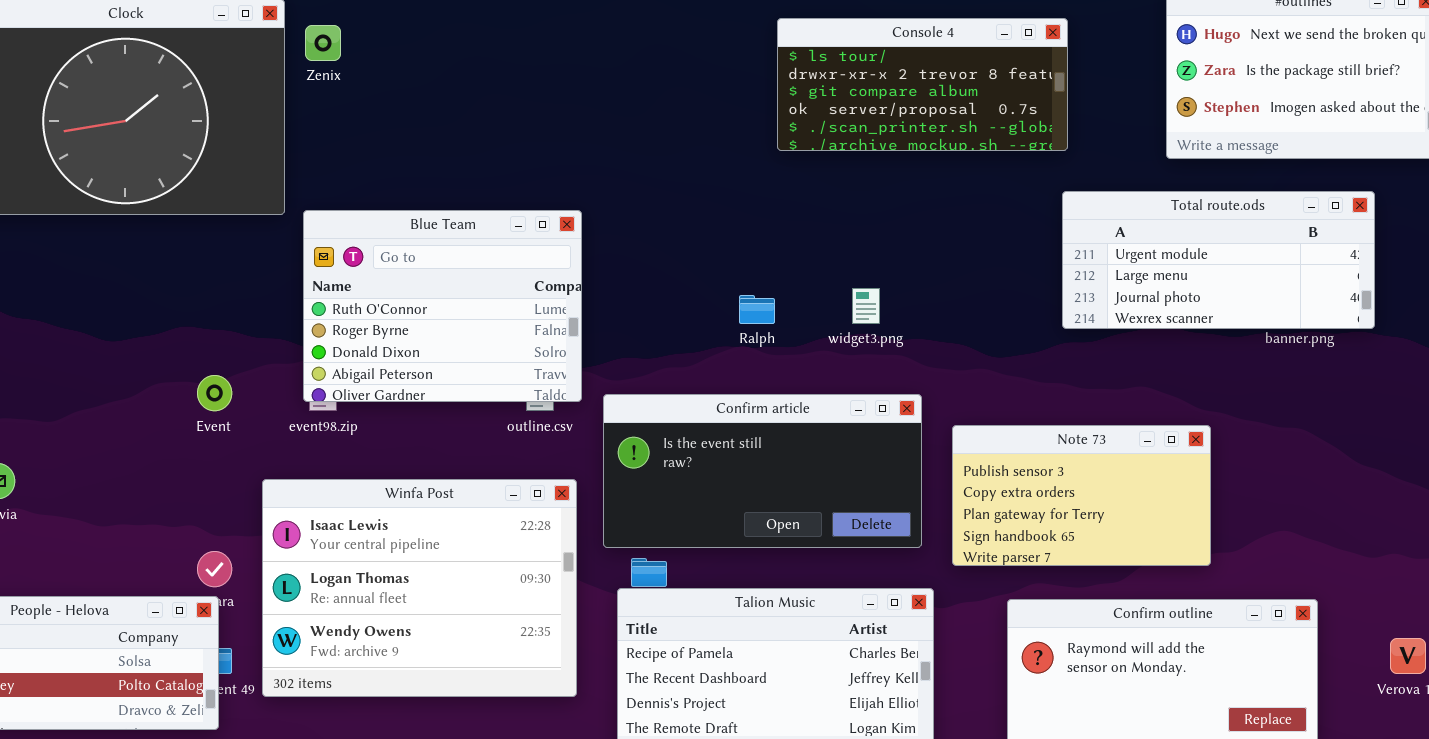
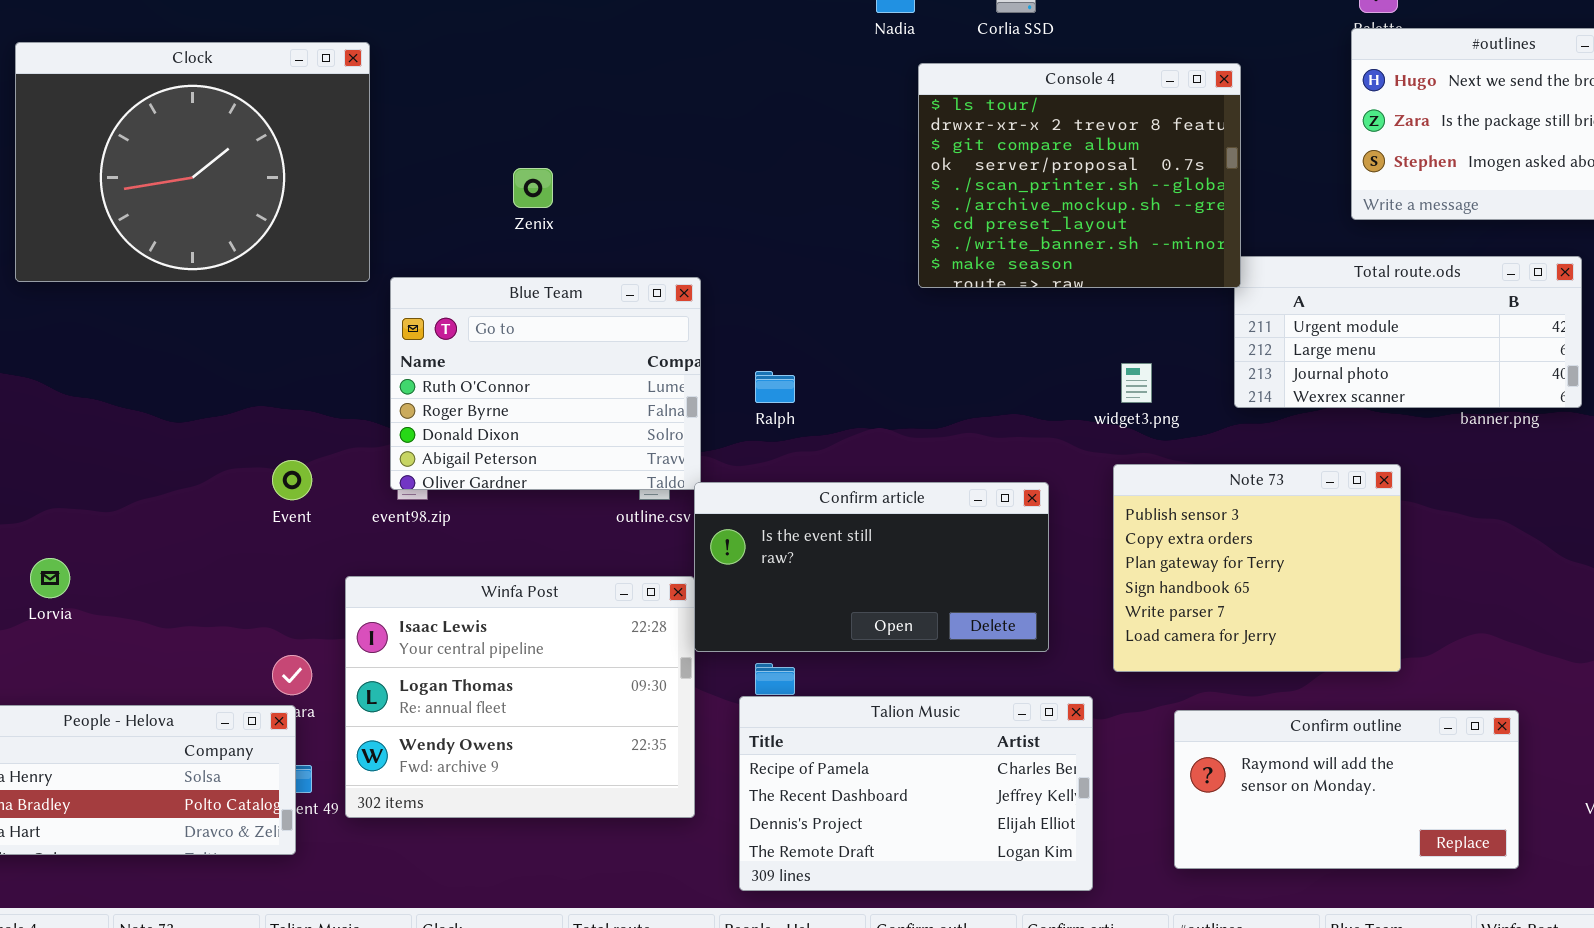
Console 4: [777,18,1068,151] -> [918,63,1241,288], resized
Zenix: [305,25,341,61] -> [513,168,553,208], moved
widget3.png: [852,288,880,324] -> [1121,363,1152,403], moved
Ralph: [739,295,775,324] -> [755,371,795,403], moved
Confirm article: [603,394,922,548] -> [694,482,1049,652], moved
Note 73: [952,425,1211,566] -> [1113,464,1401,672], resized

